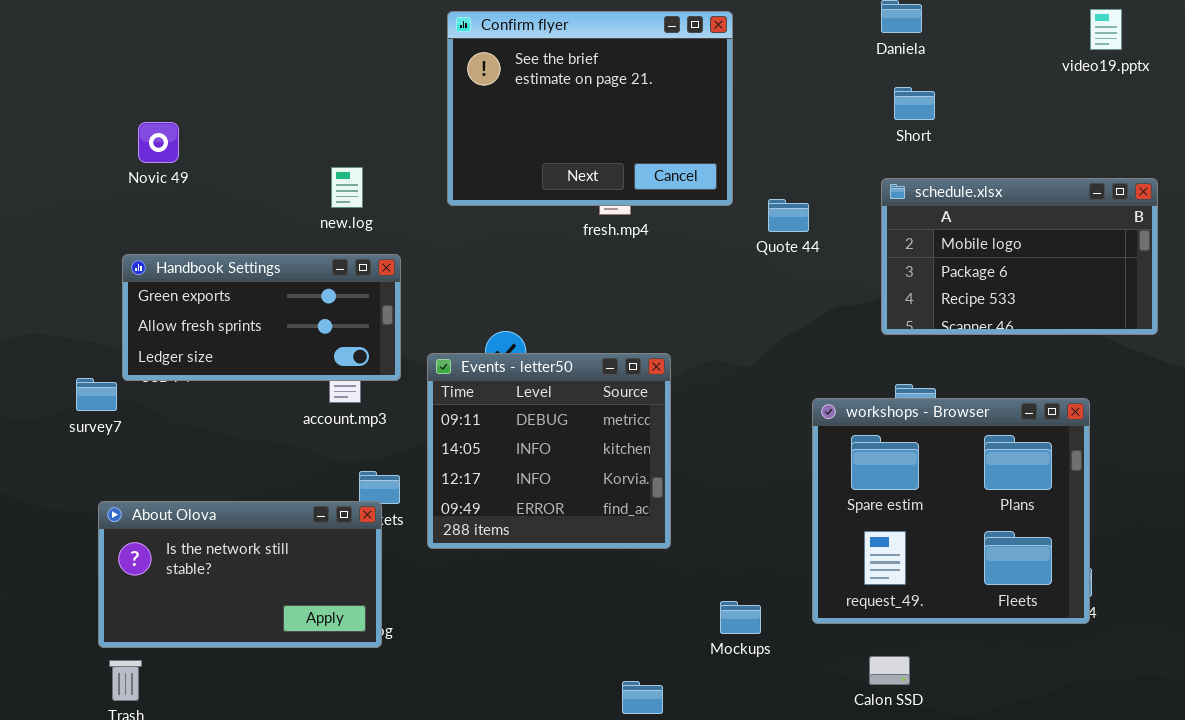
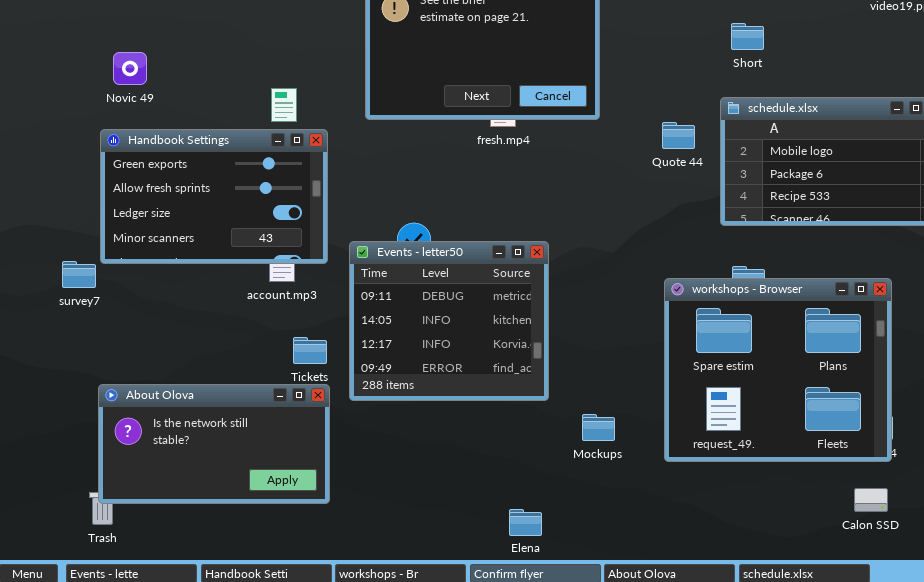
Quote 44: [768,199,809,232] -> [662,122,695,149], moved
Handbook Settings: [122,254,401,381] -> [100,129,328,264], resized
About Olova: [98,501,382,648] -> [98,384,330,504], moved
Mockups: [720,601,761,634] -> [582,414,615,441], moved
Calon SSD: [869,656,910,685] -> [854,488,888,512], moved

